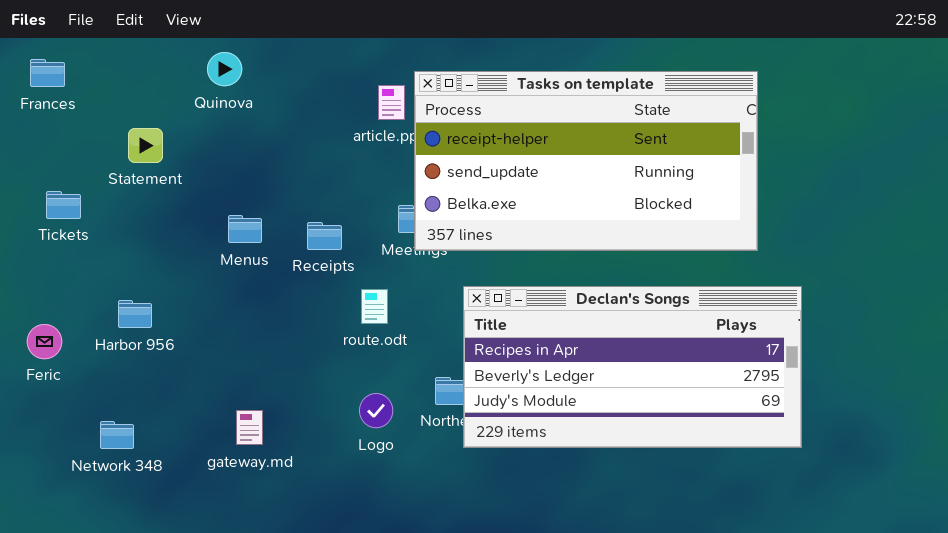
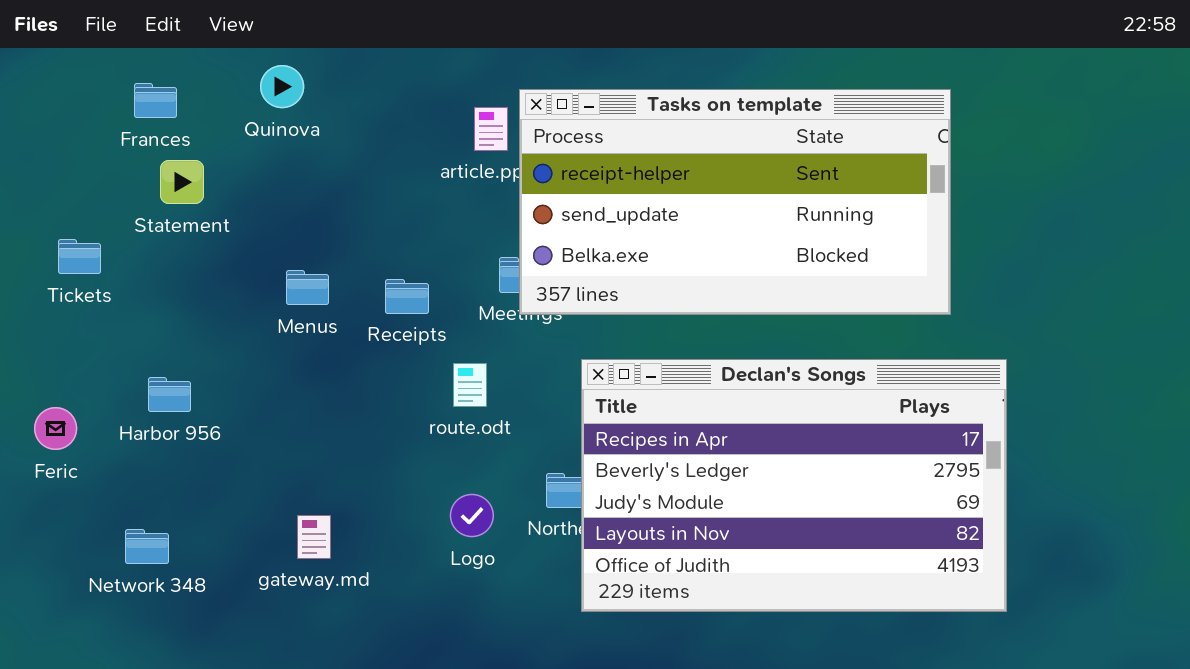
Frances: [30,59,65,87] -> [134,83,177,118], moved
Declan's Songs: [463,286,802,448] -> [581,359,1007,612], resized

